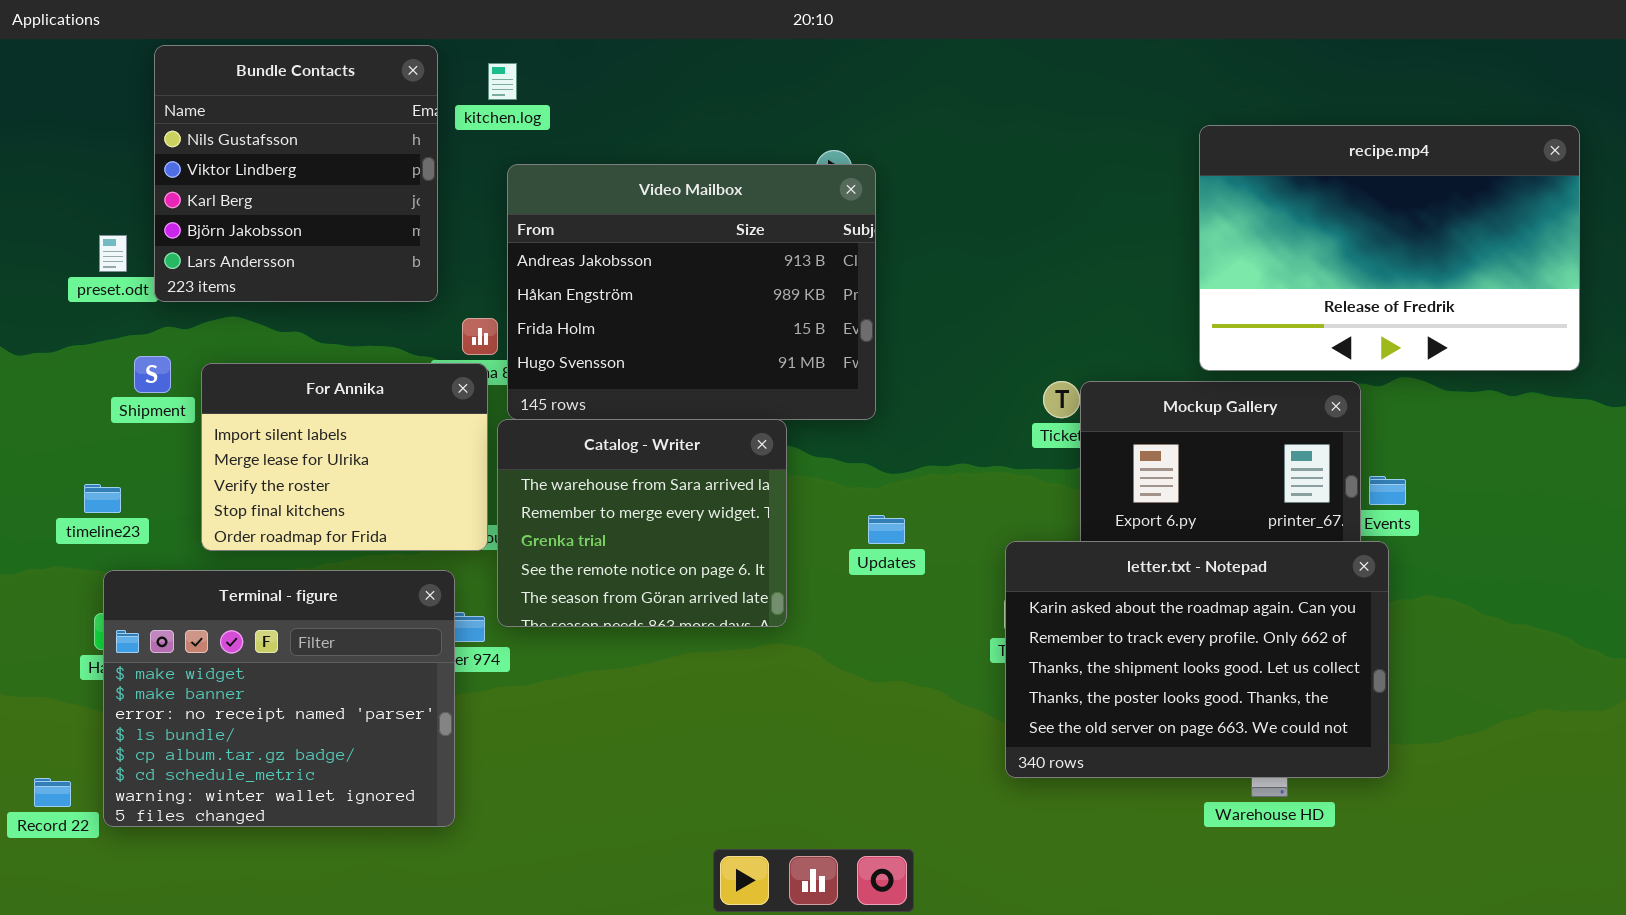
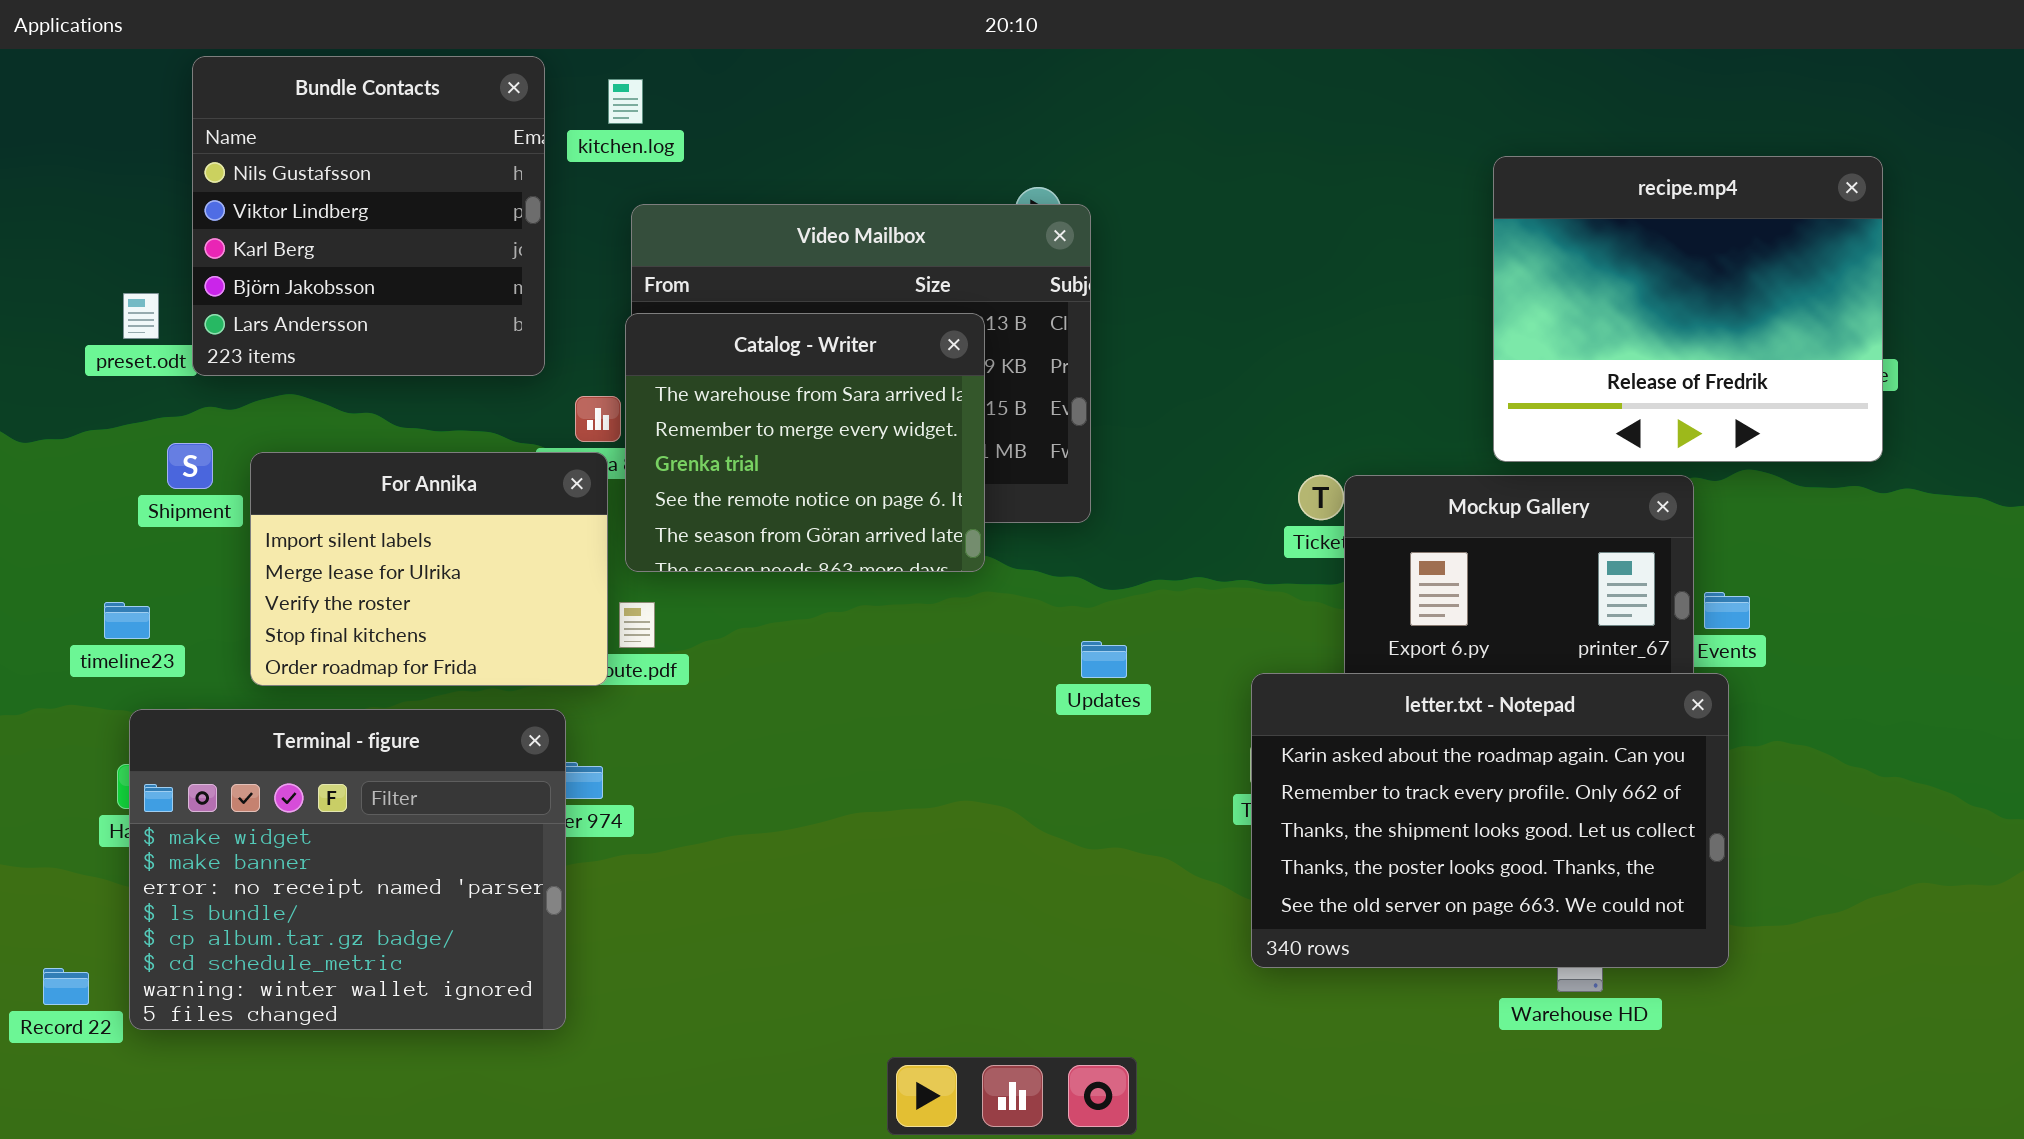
recipe.mp4: [1199,125,1580,371] -> [1493,156,1883,462], resized
Catalog - Writer: [497,419,787,627] -> [625,313,985,572], moved

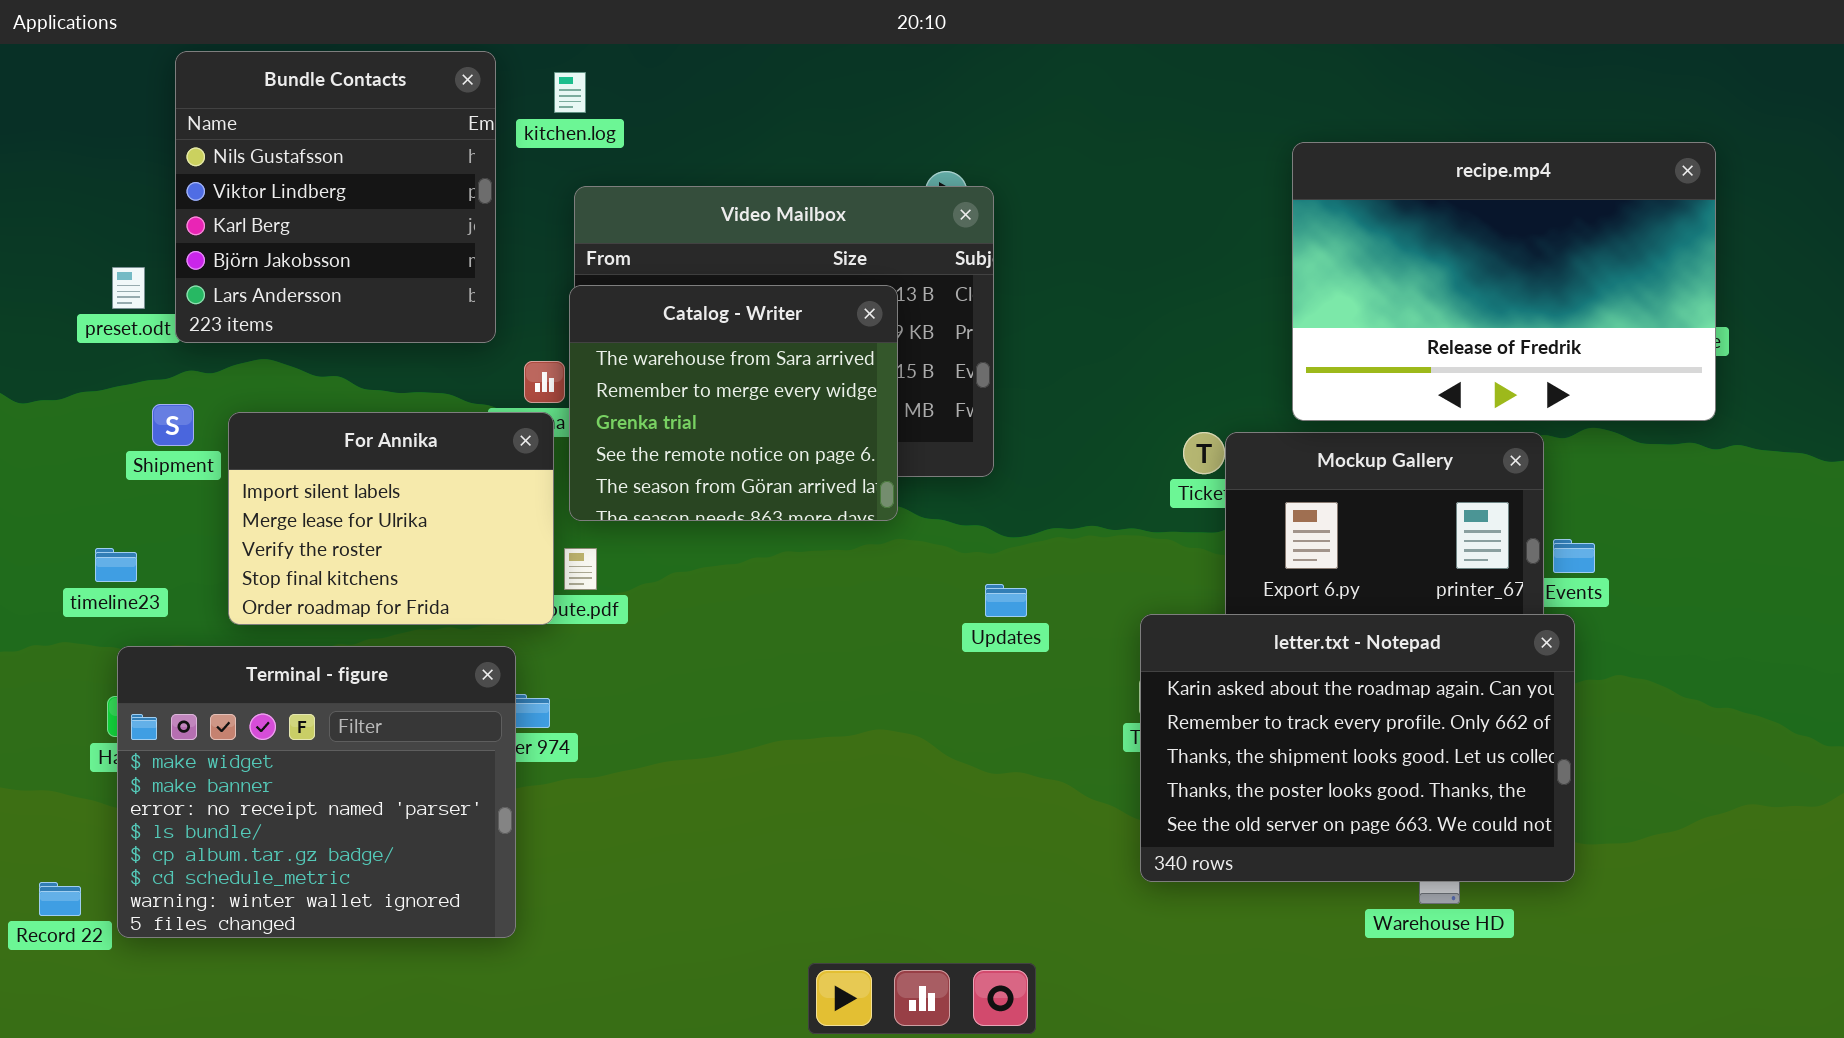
recipe.mp4: [1493,156,1883,462] -> [1292,142,1716,421], resized

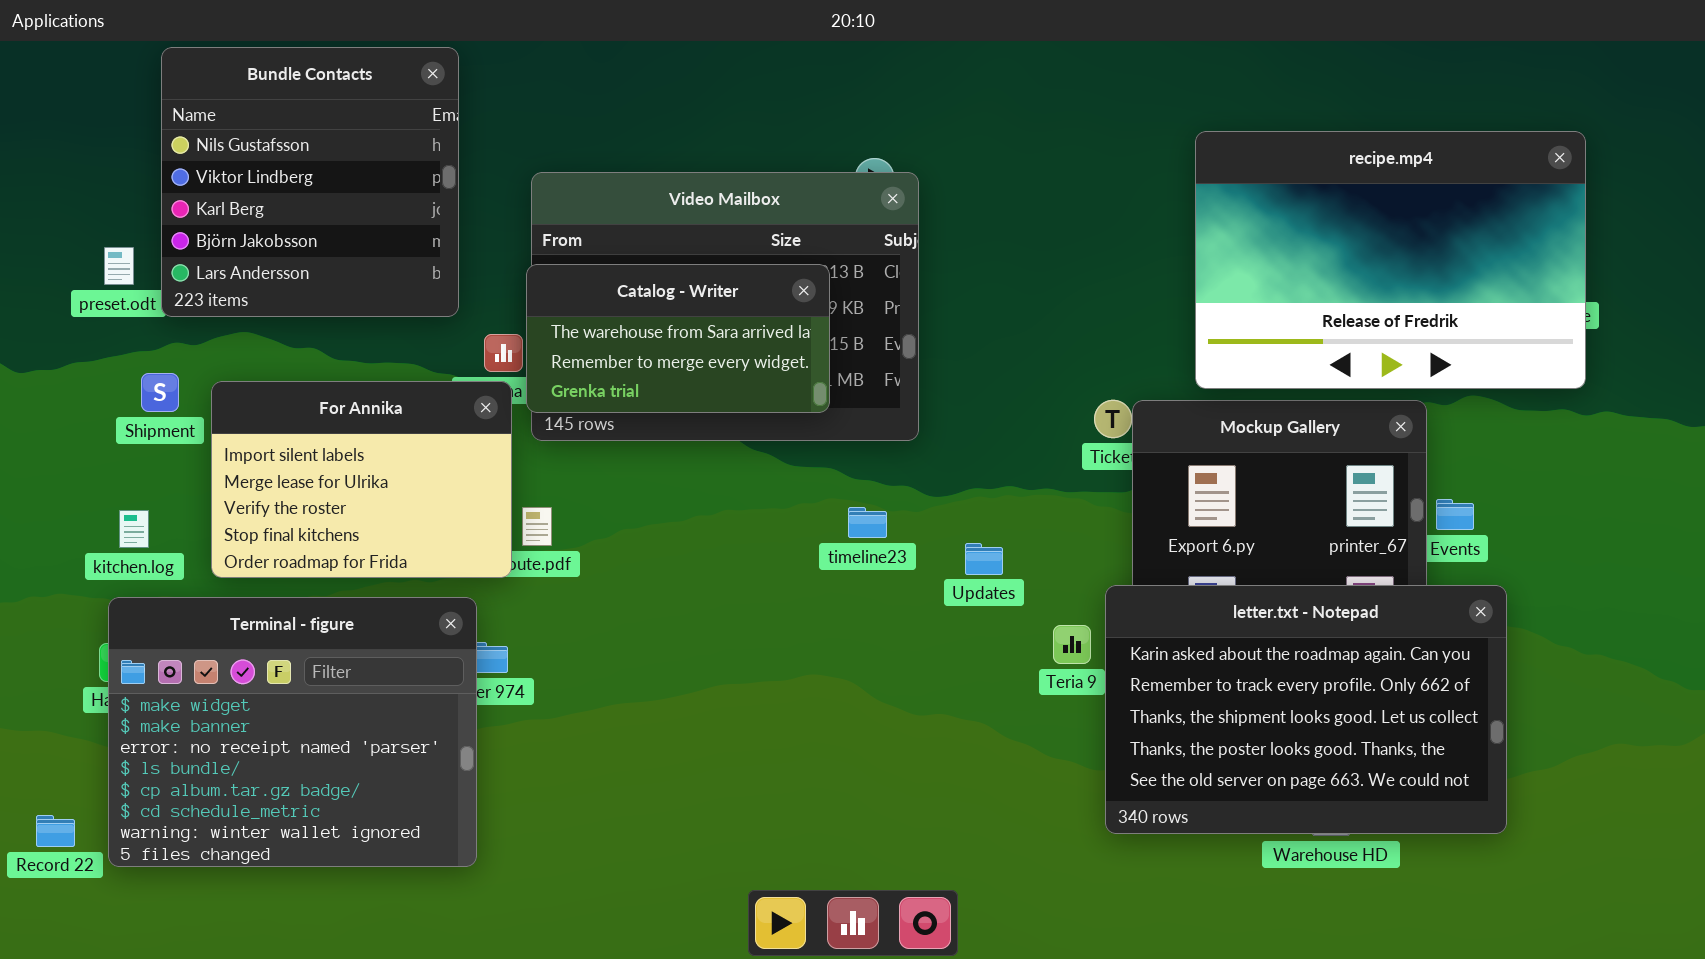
kitchen.log: [554,72,586,113] -> [119,510,149,548], moved
Catalog - Writer: [569,285,898,521] -> [526,264,830,413], resized
timeline23: [95,548,137,582] -> [848,507,887,538], moved
Updates: [985,584,1027,617] -> [965,543,1003,575], moved
letter.txt - Notepad: [1140,614,1575,882] -> [1105,585,1507,834], moved

